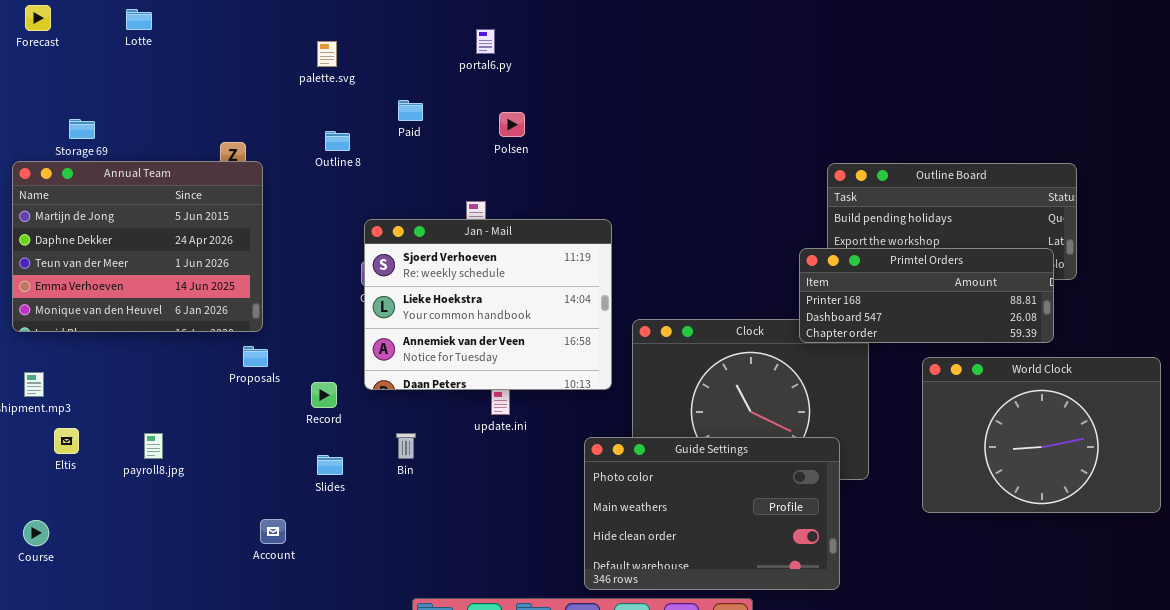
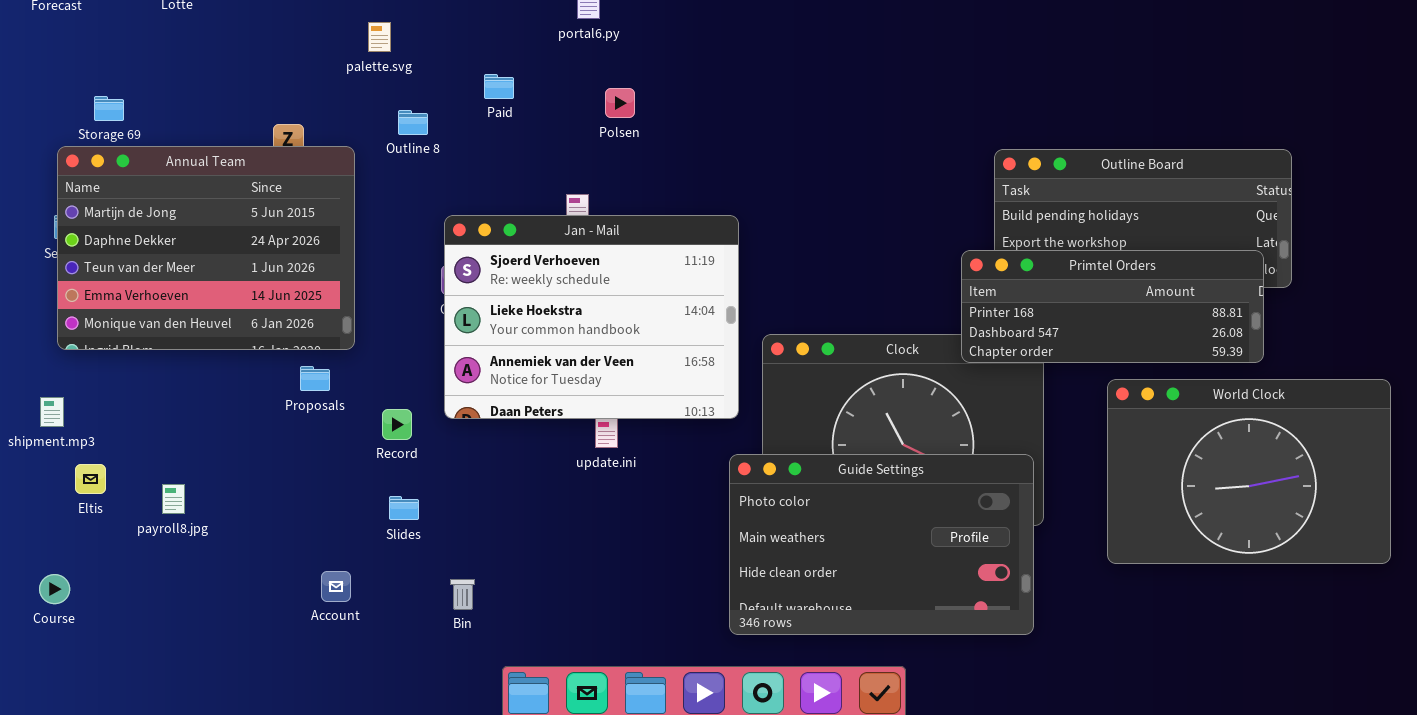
palette.svg: [317,41,337,67] -> [368,22,391,52], moved
Annual Team: [12,161,263,332] -> [57,146,355,350], moved
payroll8.jpg: [144,433,163,459] -> [162,484,185,514], moved
Bin: [396,433,416,459] -> [450,579,475,610], moved
Guide Settings: [584,437,840,590] -> [729,454,1034,635], moved

